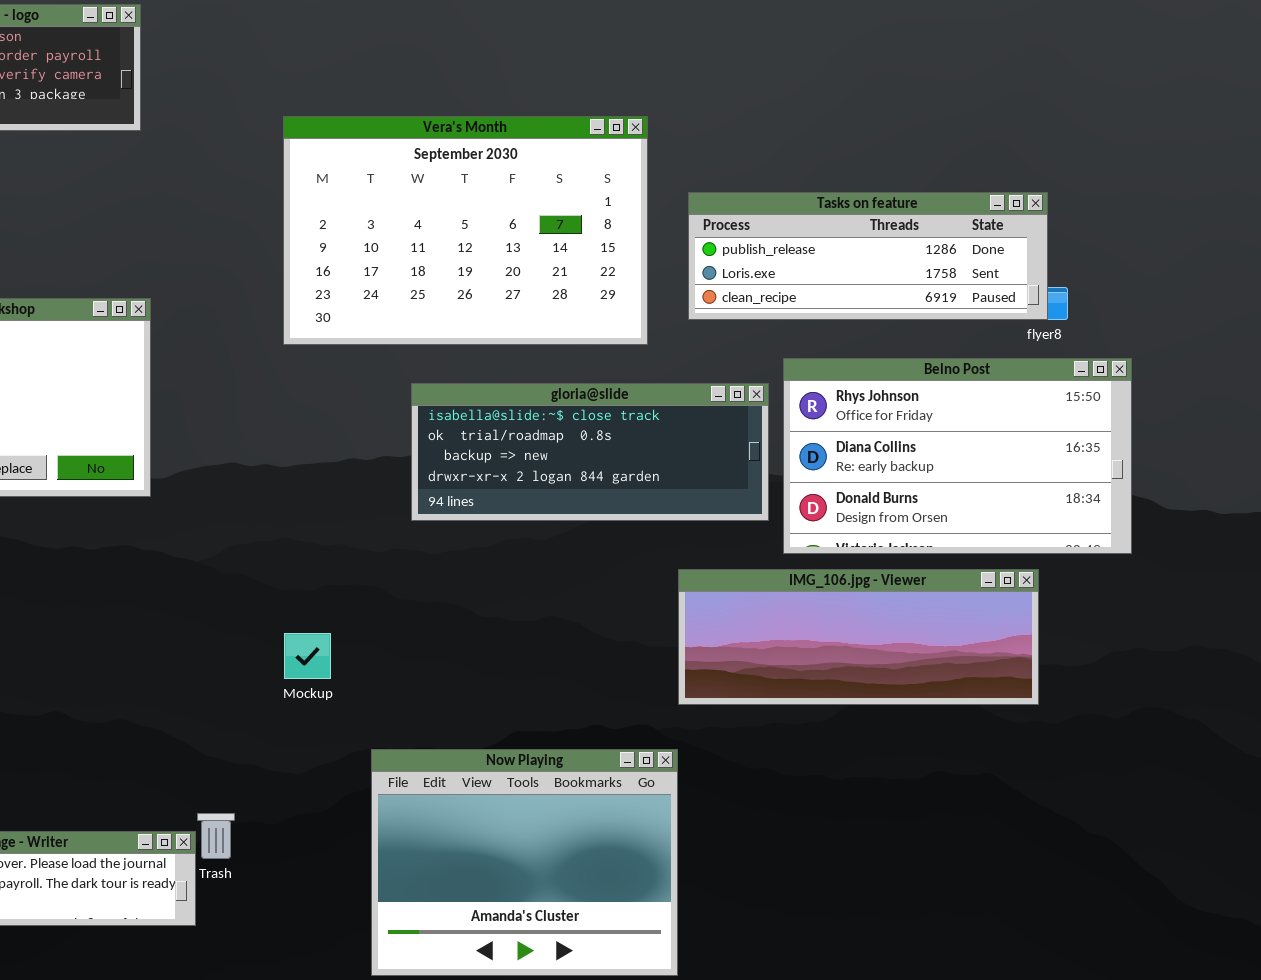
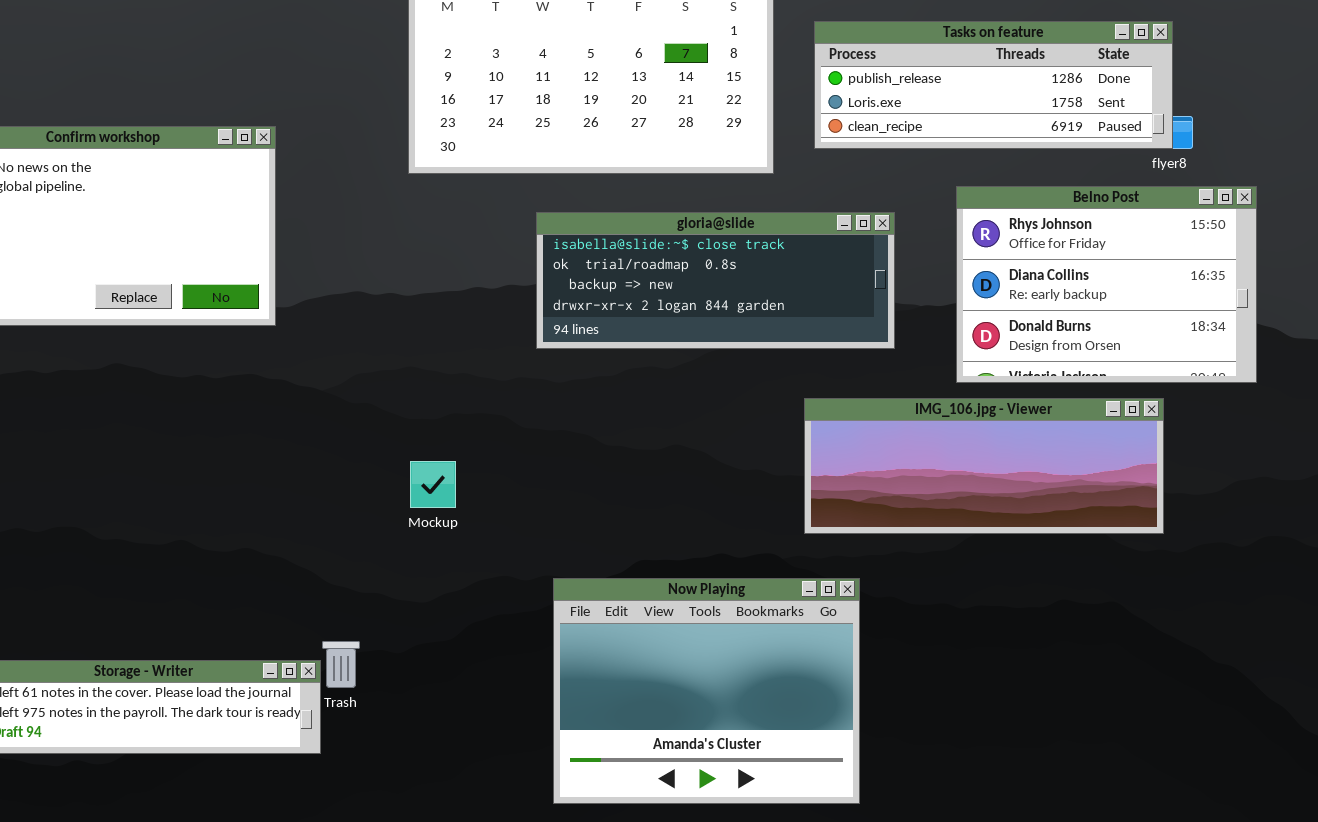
Belno Post: [783,358,1132,554] -> [956,186,1257,383], resized
Now Playing: [371,749,678,976] -> [553,578,860,804], moved

